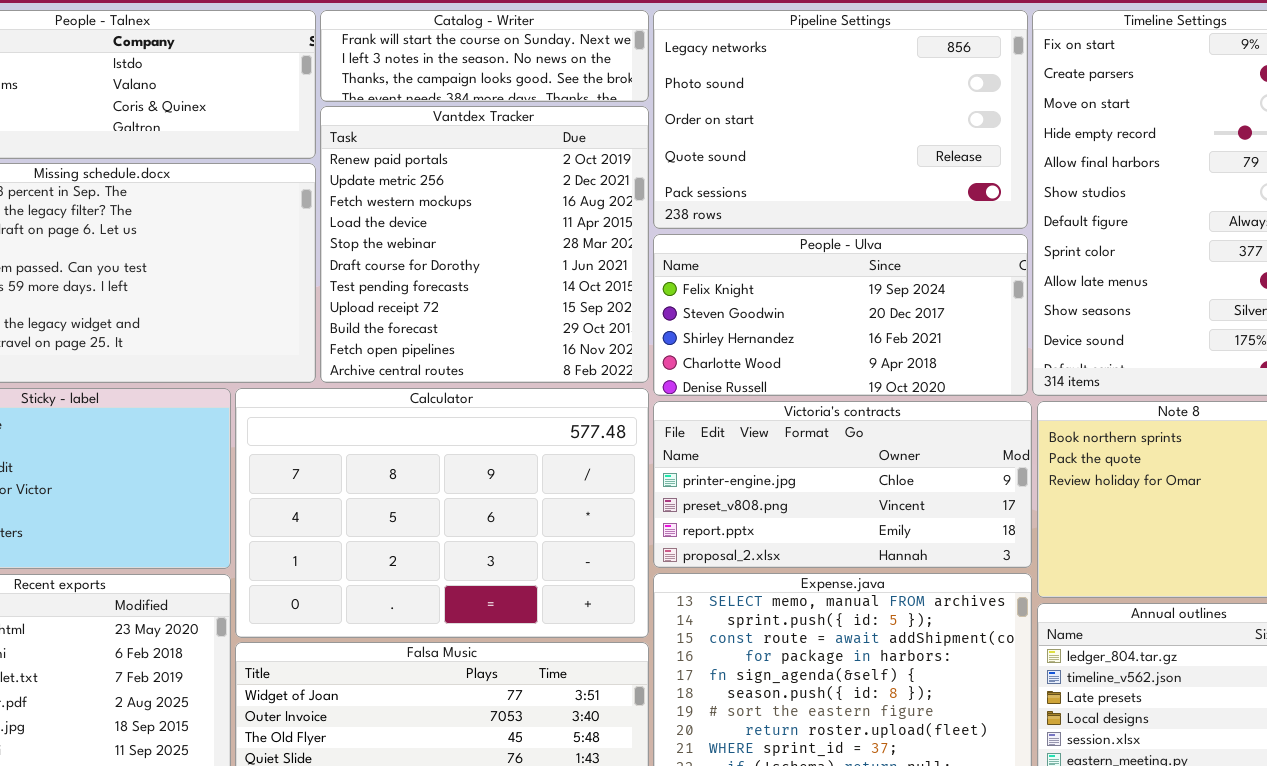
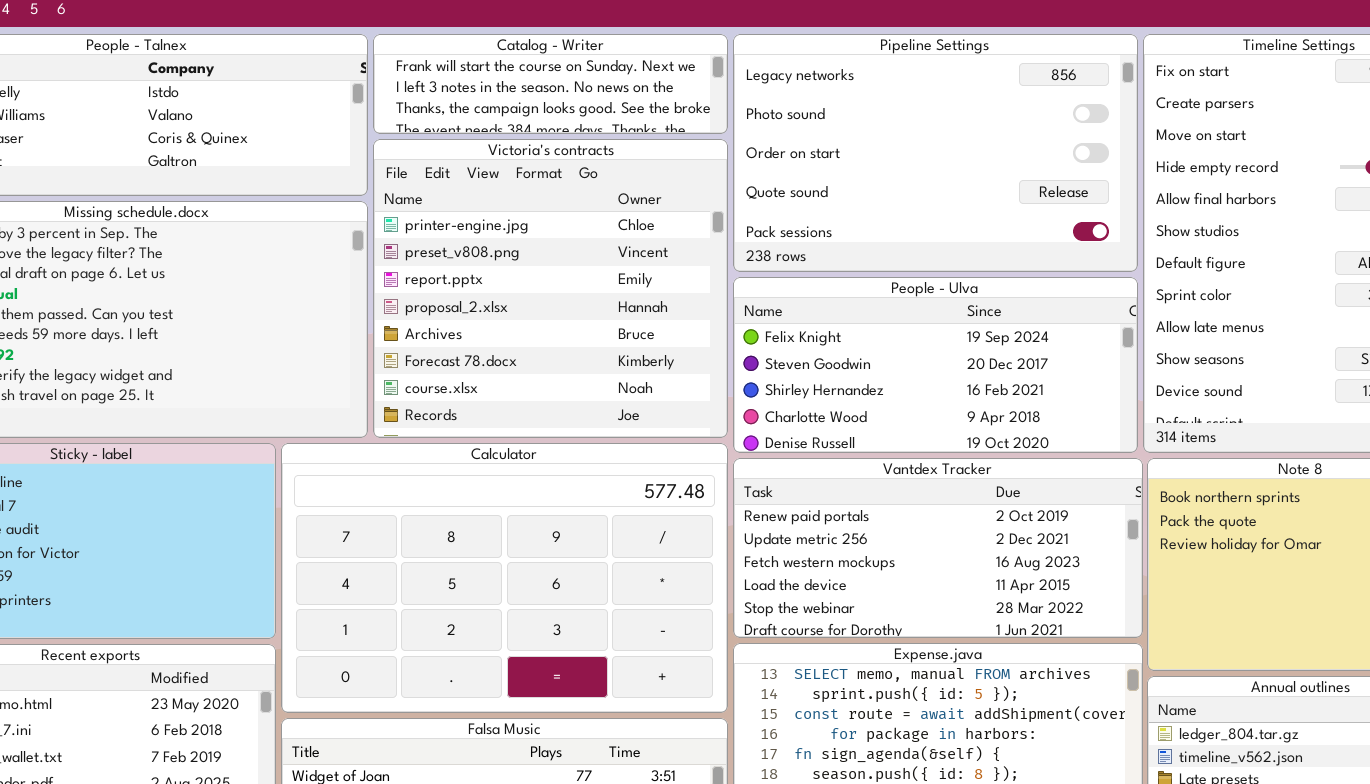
Vantdex Tracker: [320,106,649,383] -> [733,458,1143,638], moved, resized
Victoria's contracts: [653,401,1032,568] -> [373,139,728,438], moved, resized

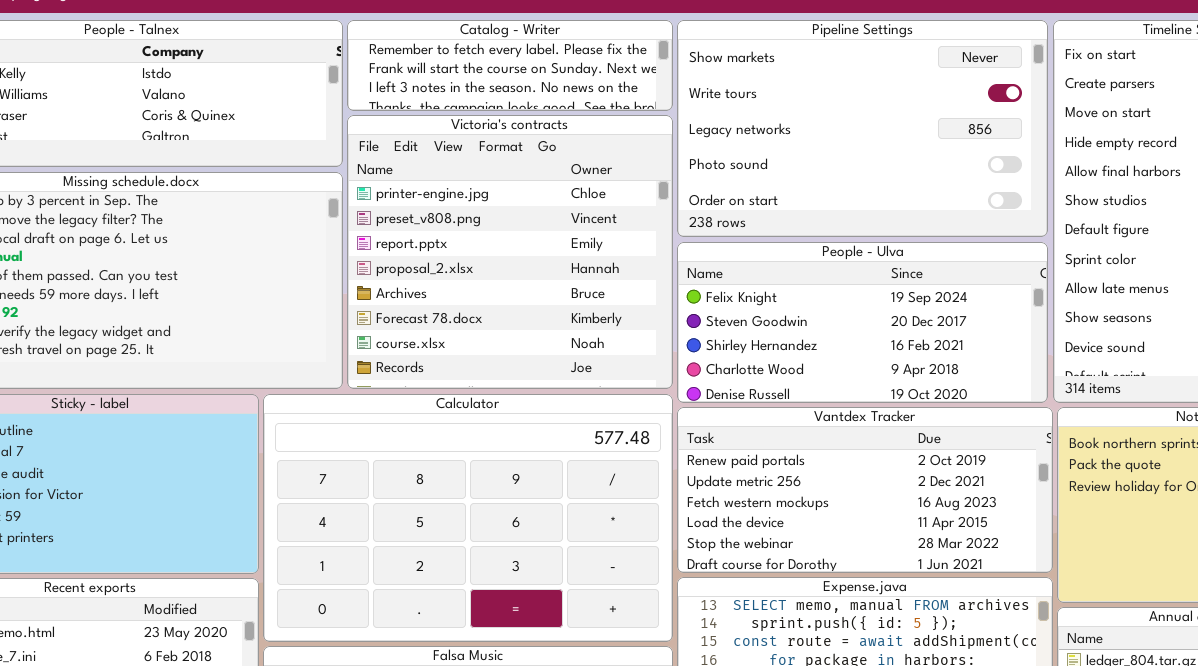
Catalog - Writer: [373,34,728,134] -> [347,20,673,111], scrolled up 1 row
Pipeline Settings: [733,34,1138,272] -> [677,20,1048,237], scrolled up 2 rows

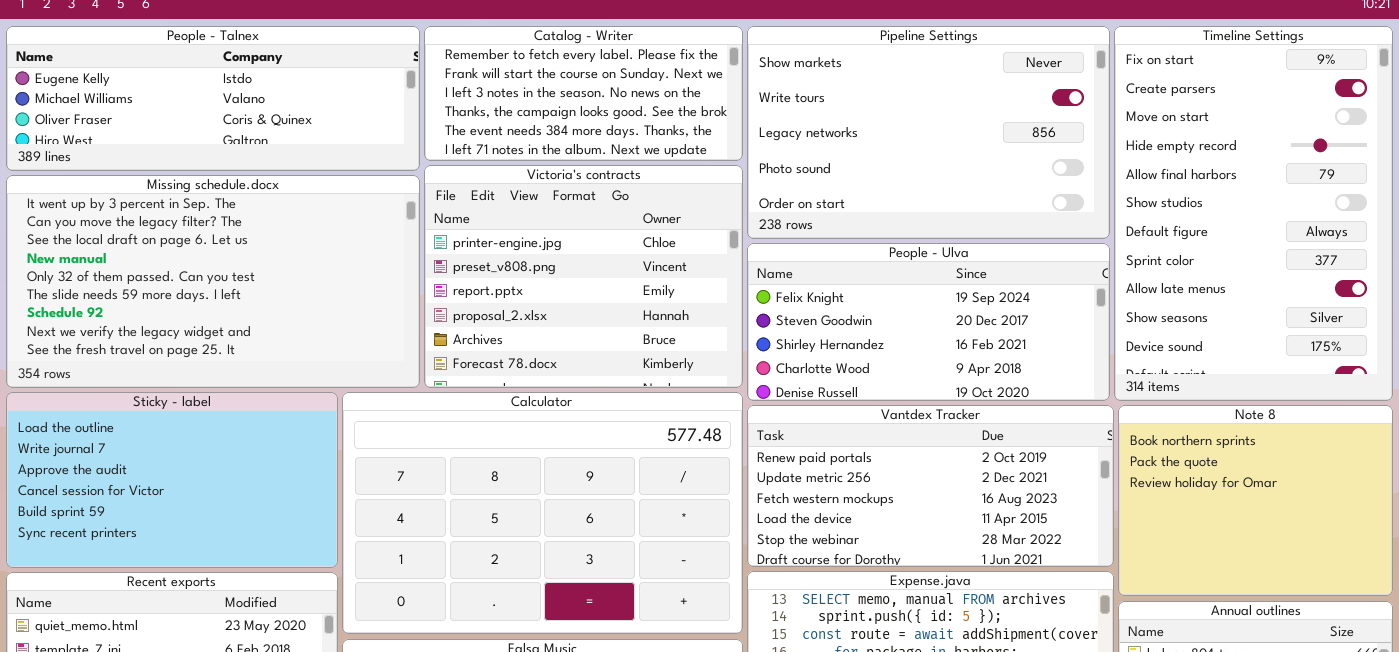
Catalog - Writer: [347,20,673,111] -> [424,26,743,161], resized
Victoria's contracts: [347,115,673,389] -> [424,165,743,388], resized

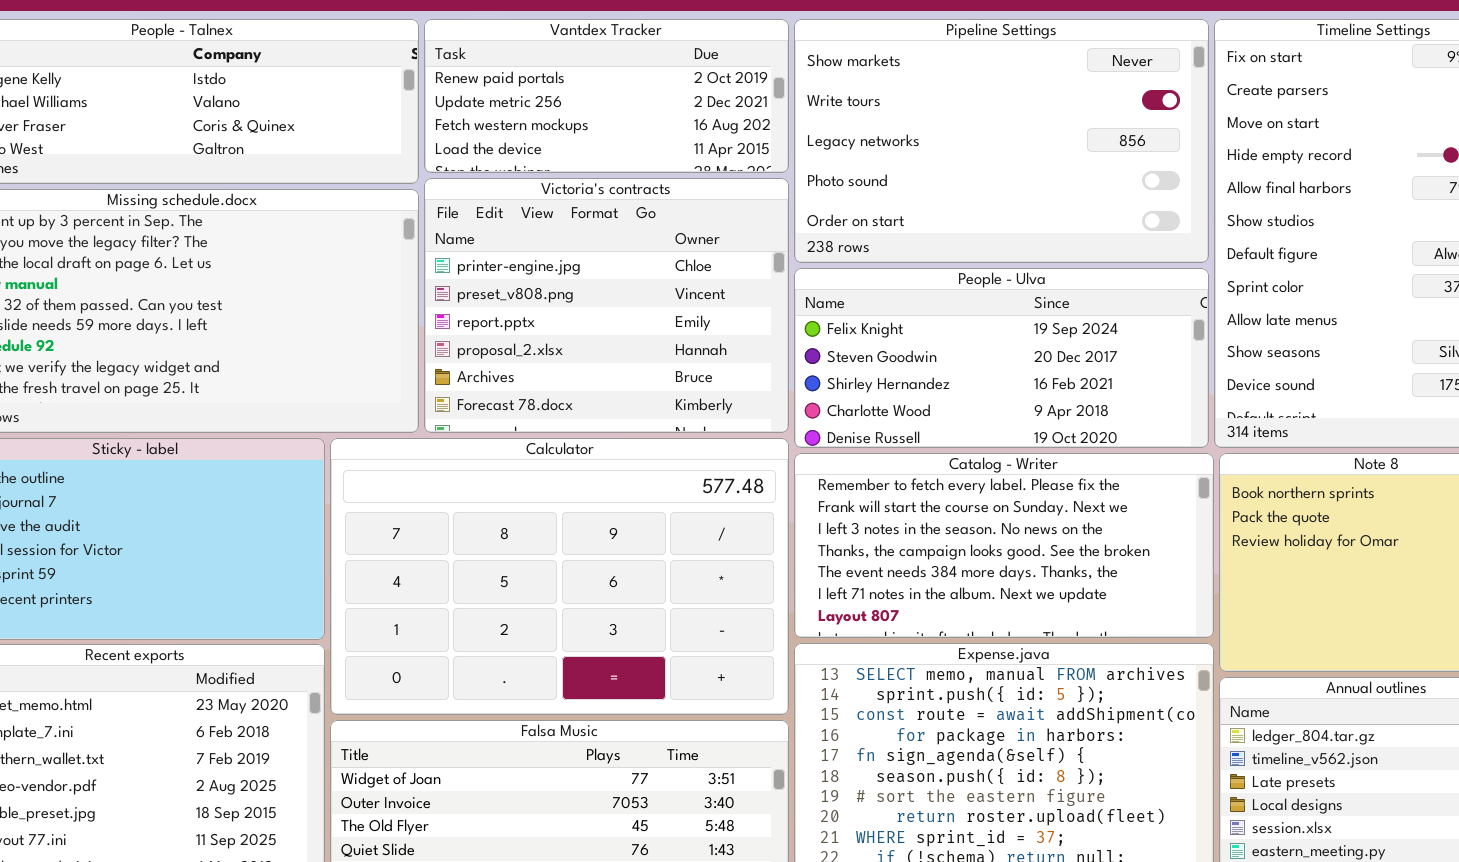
Catalog - Writer: [424,26,743,161] -> [794,453,1214,638], moved, resized
Vantdex Tracker: [747,405,1114,567] -> [424,19,789,173], moved, resized

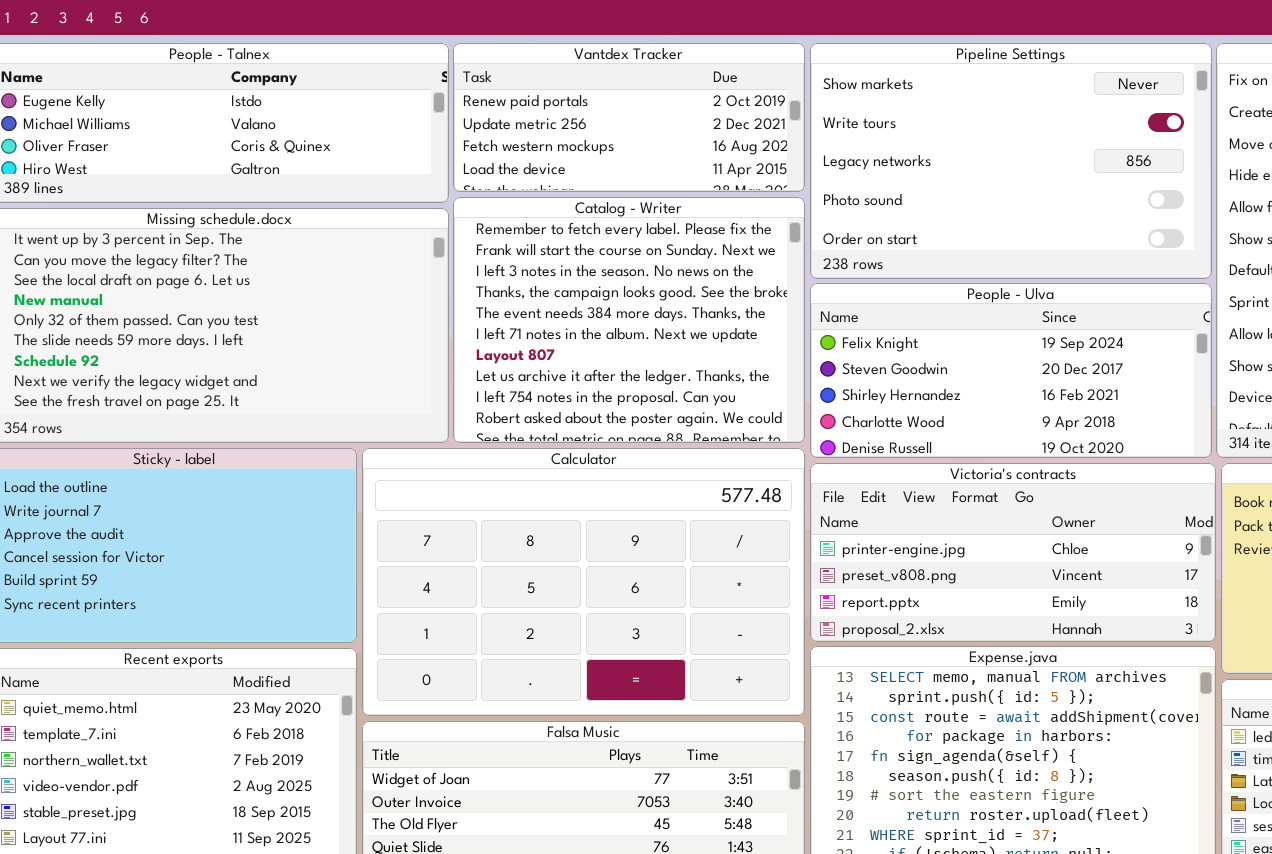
Victoria's contracts: [424,178,789,433] -> [810,463,1216,642], moved, resized
Catalog - Writer: [794,453,1214,638] -> [453,197,805,443], moved, resized

